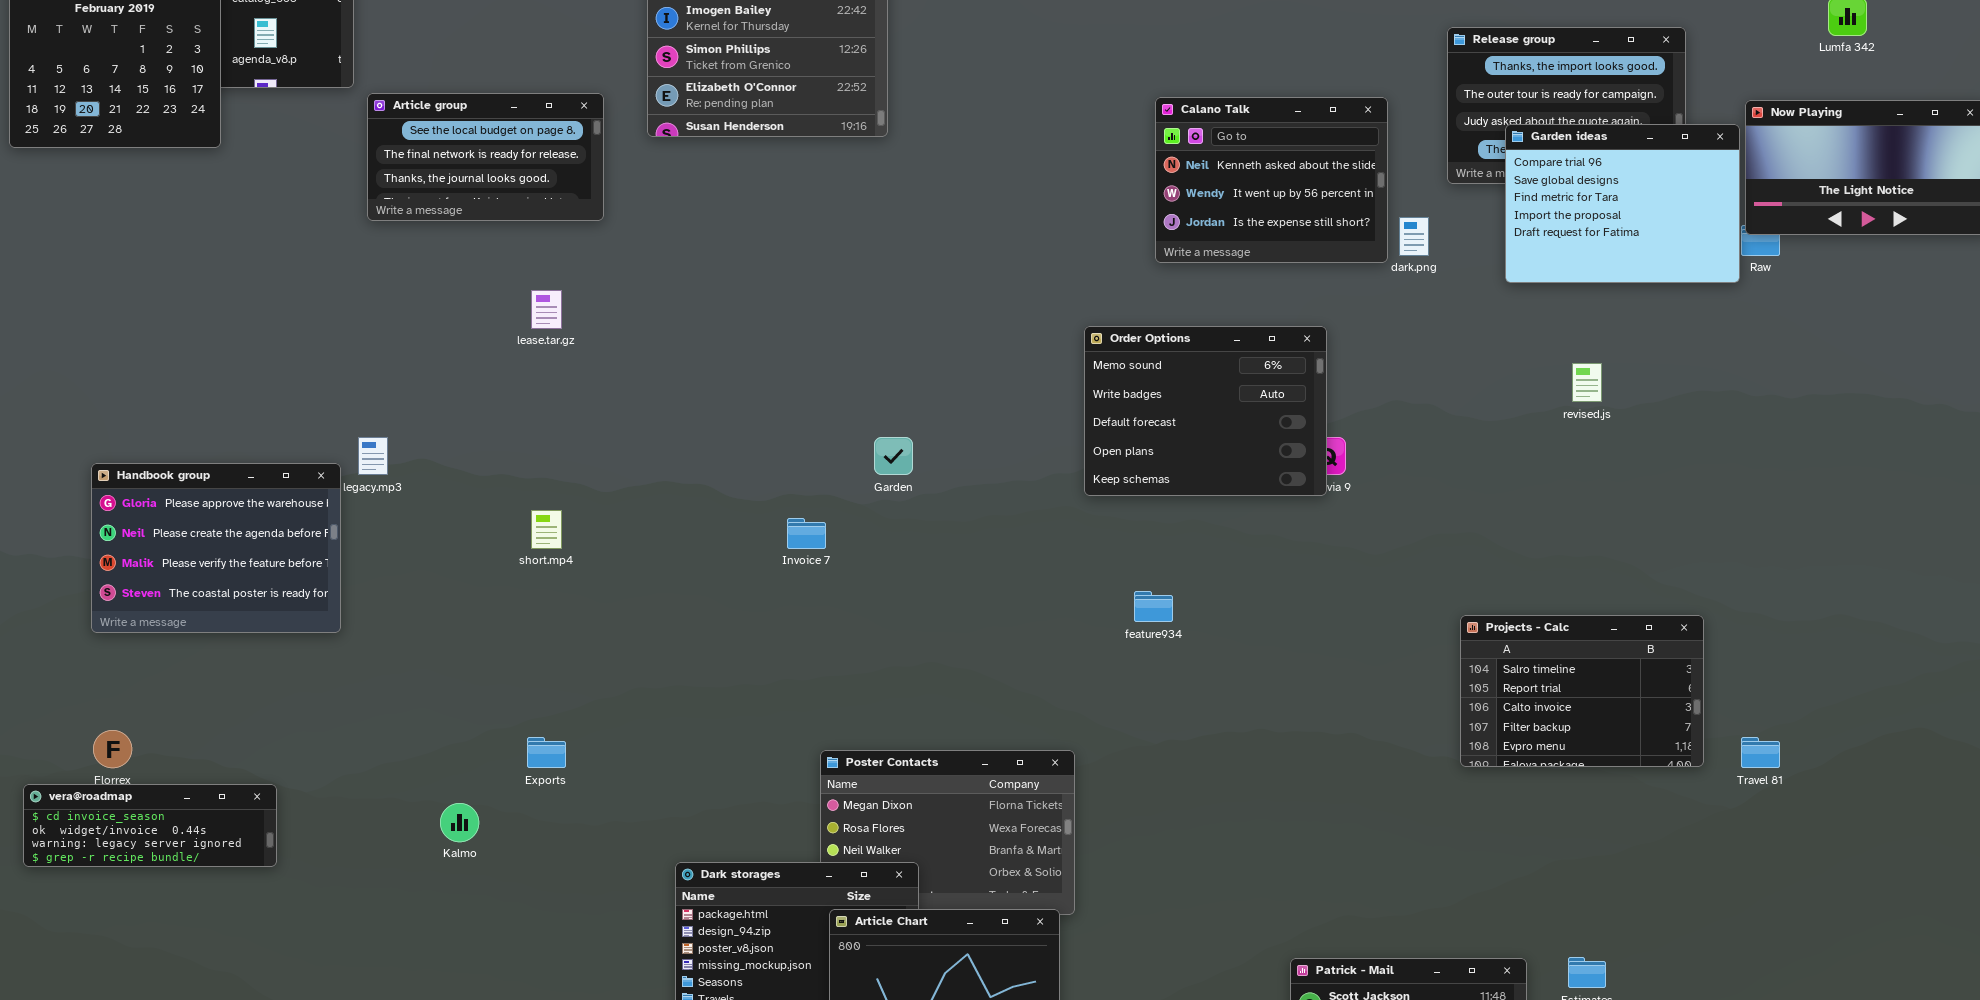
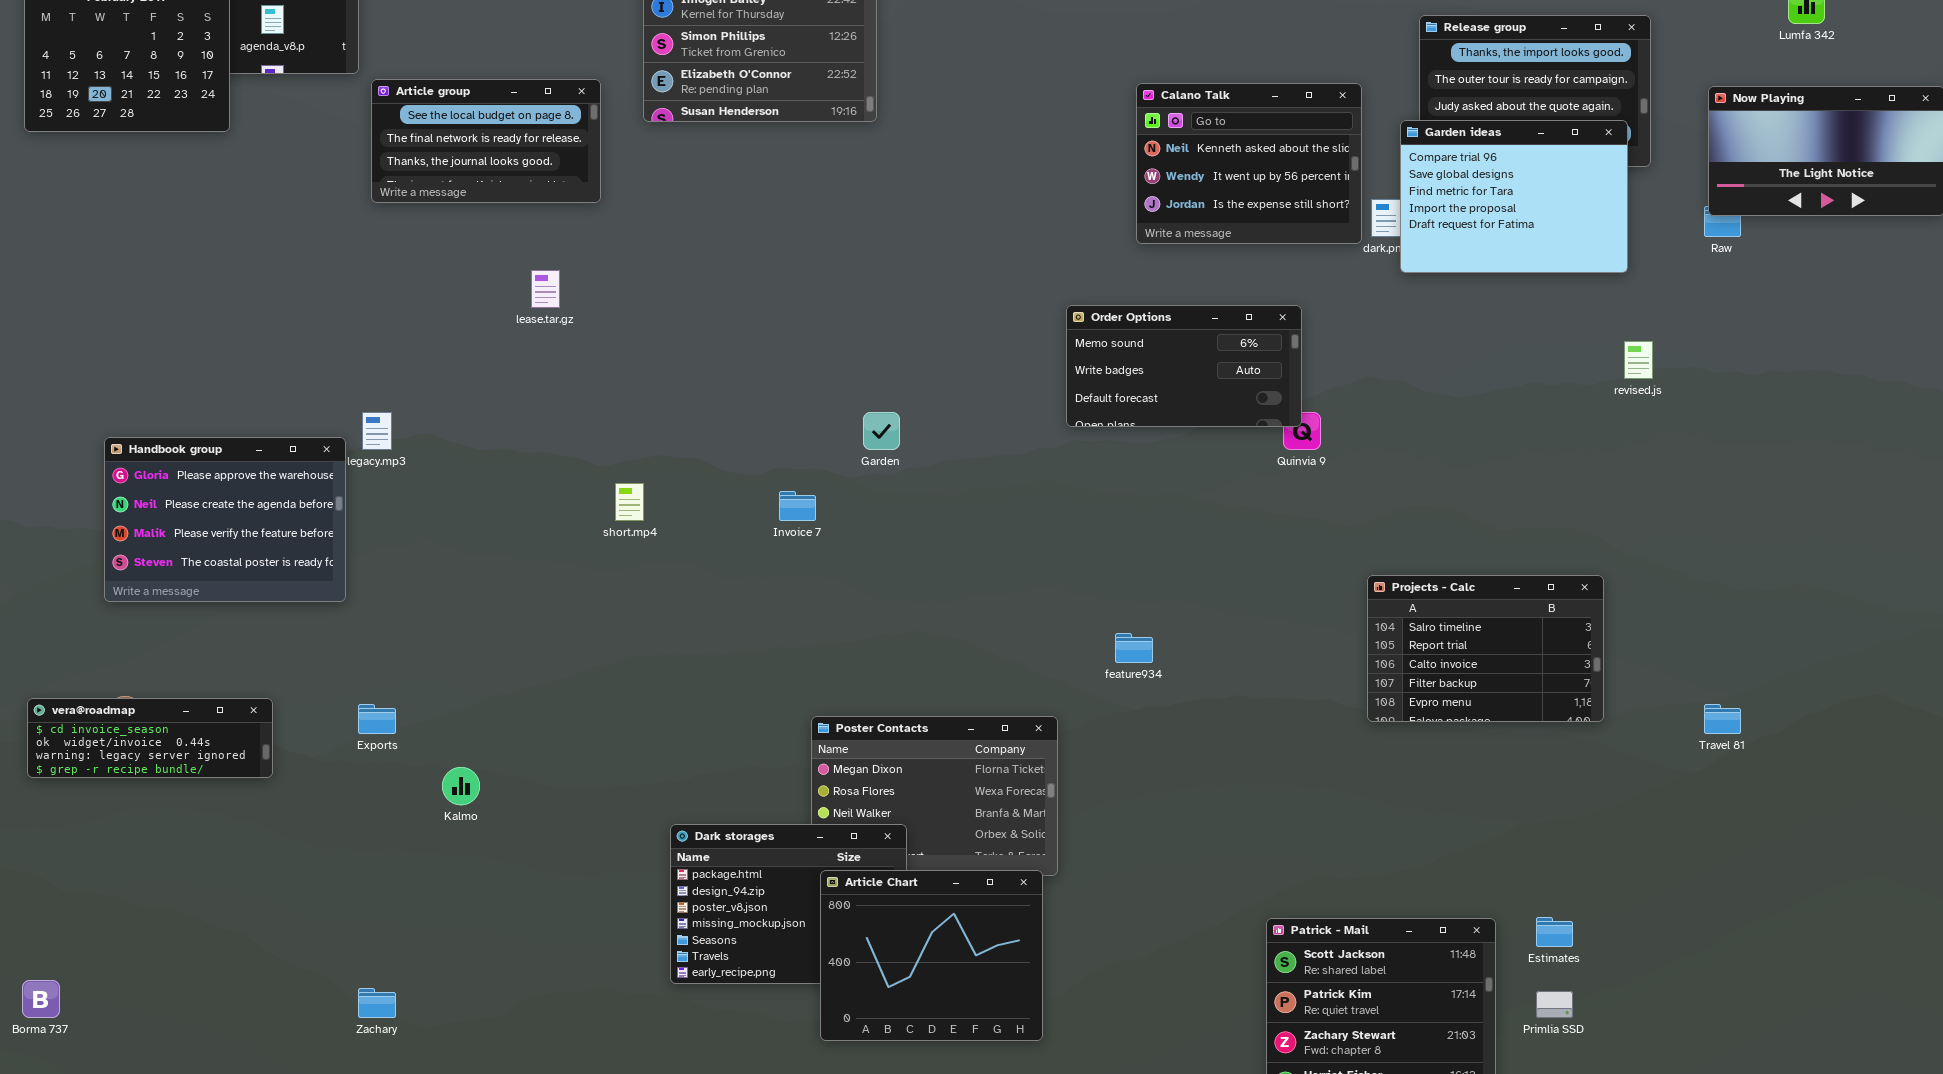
Garden ideas: [1505,124,1740,283] -> [1400,120,1628,273], moved
Order Options: [1084,326,1327,496] -> [1066,305,1302,427], resized
revised.js: [1572,363,1602,402] -> [1624,341,1653,379], moved
short.mp4: [531,510,562,549] -> [615,483,644,521], moved
feature934: [1134,591,1173,622] -> [1115,633,1153,663], moved
Projects - Calc: [1460,615,1704,767] -> [1367,575,1604,722], moved
Exports: [527,737,566,768] -> [358,704,396,734], moved
vera@roadmap: [23,784,277,867] -> [27,698,273,778], moved

